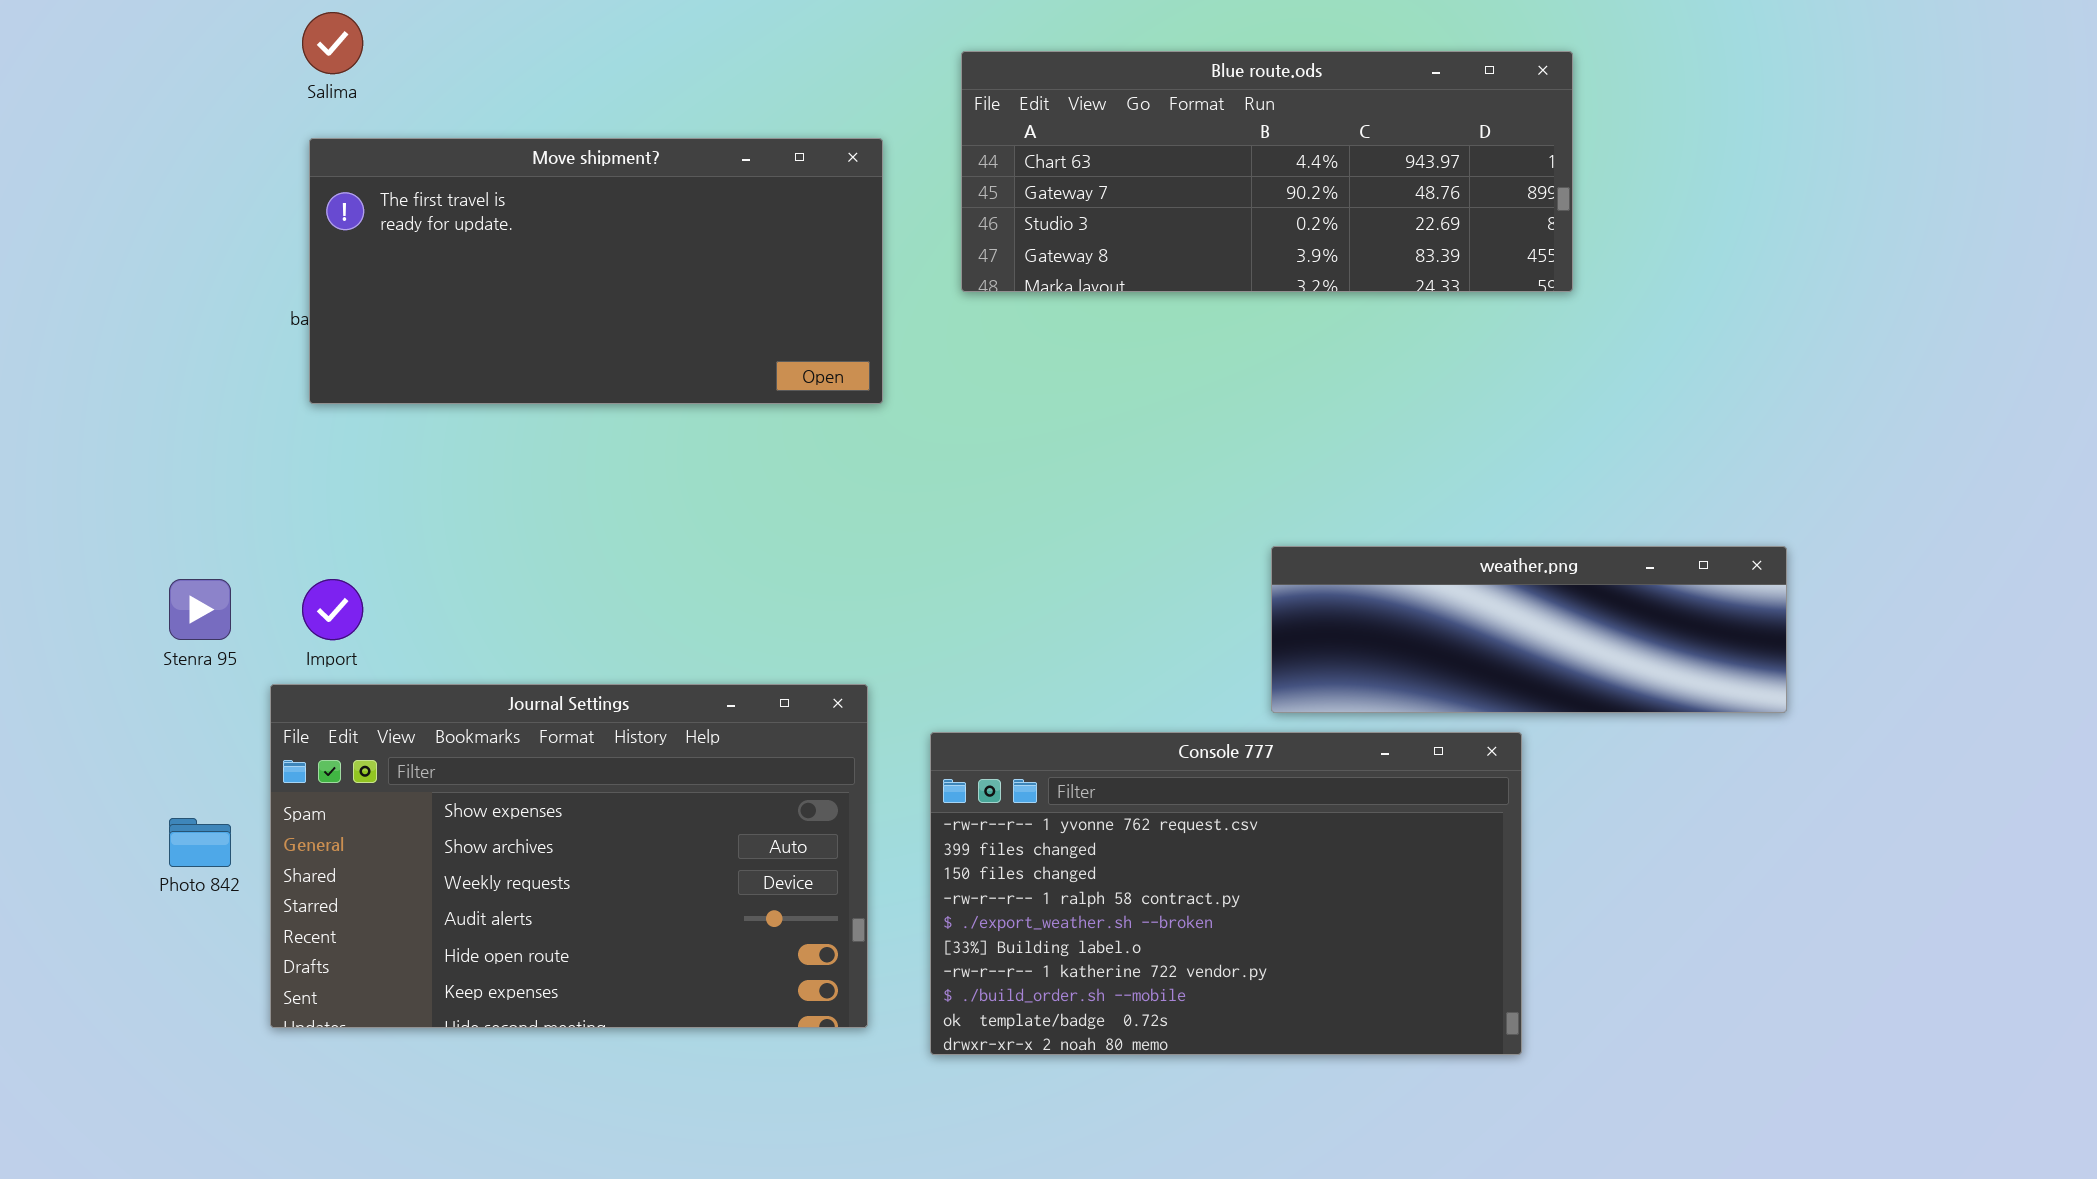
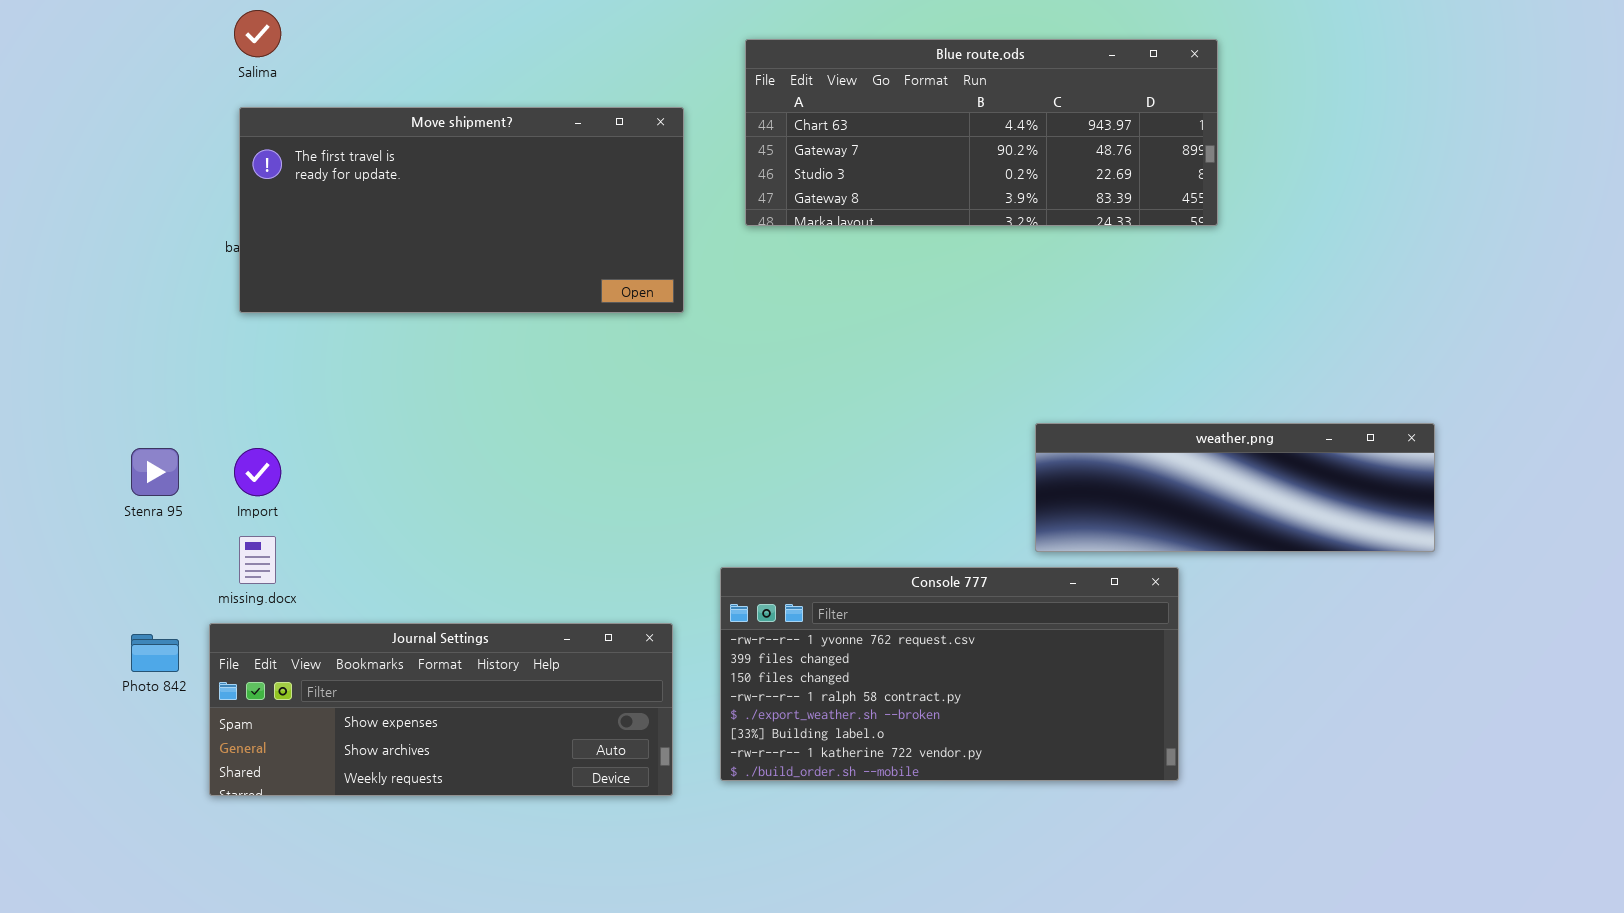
weather.png: [1271,546,1787,713] -> [1035,423,1435,552], moved
Journal Settings: [270,684,868,1028] -> [209,623,673,796], resized
Console 777: [930,732,1522,1055] -> [720,567,1179,781], resized

